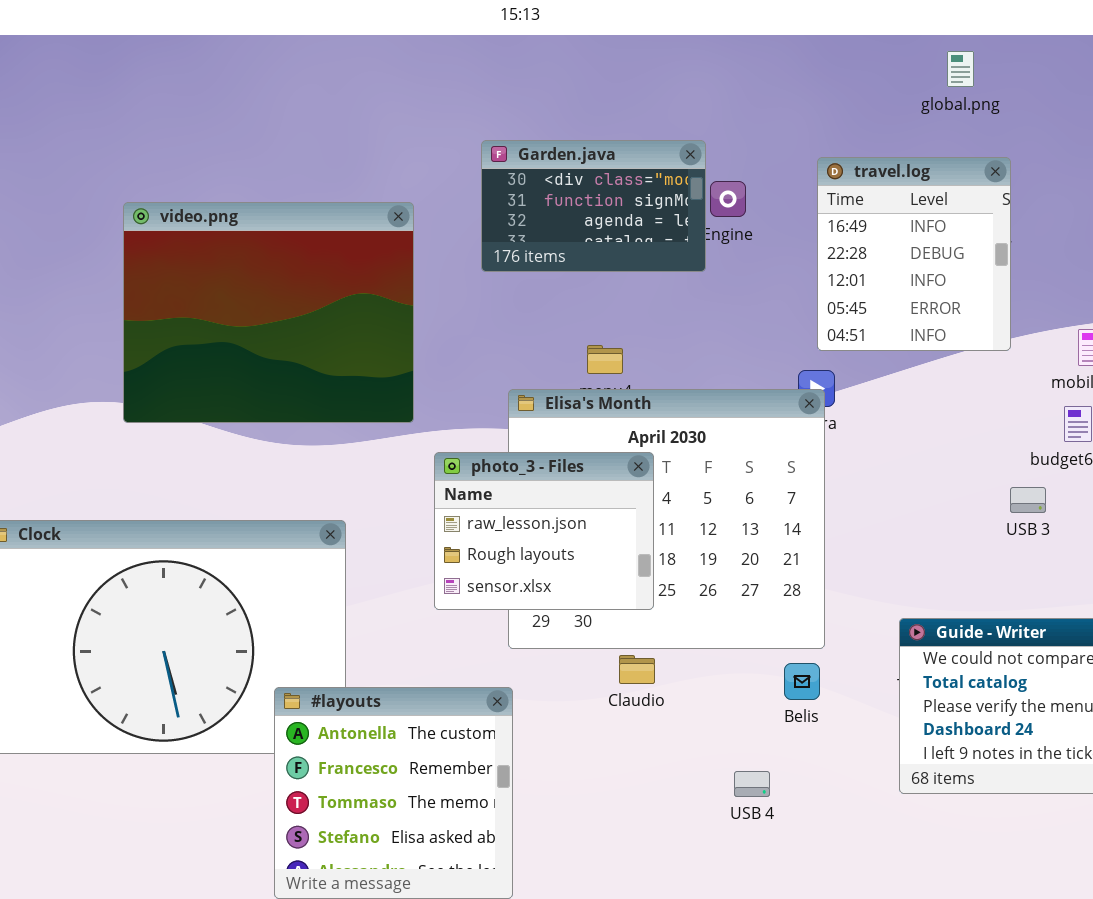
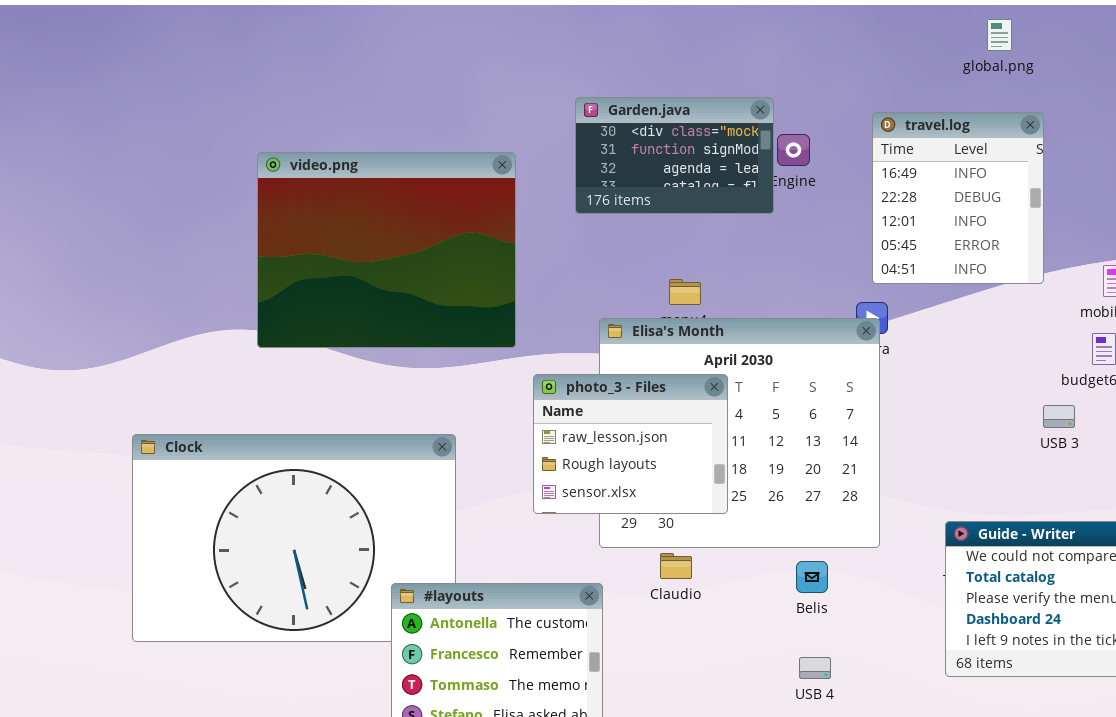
Claudio: [619,655,655,684] -> [660,553,692,579], moved
Belis: [784,663,820,700] -> [796,561,828,593], moved

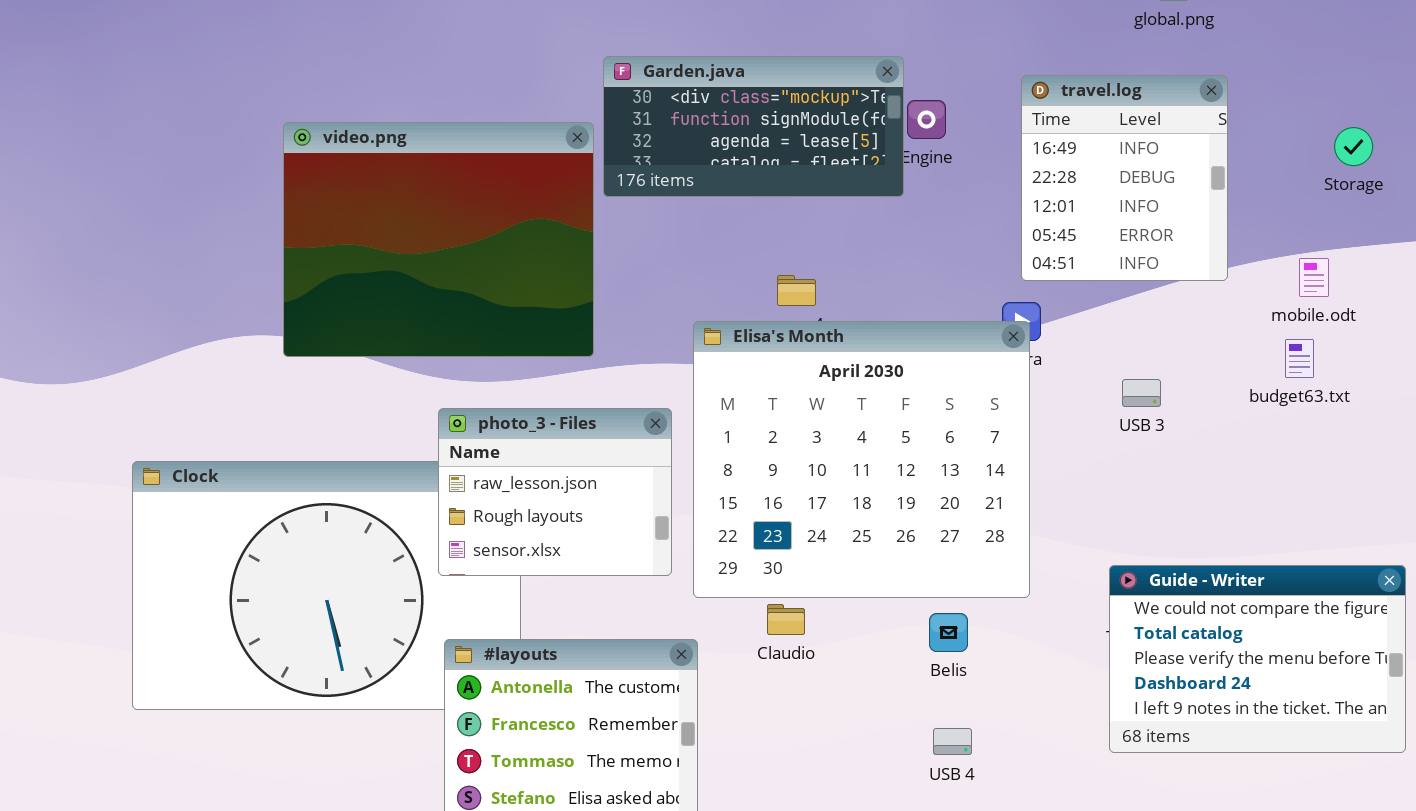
Garden.java: [575,97,774,214] -> [603,56,904,197], resized
photo_3 - Files: [533,374,728,514] -> [438,408,672,576], moved
USB 3: [1043,405,1075,428] -> [1122,379,1161,407], moved

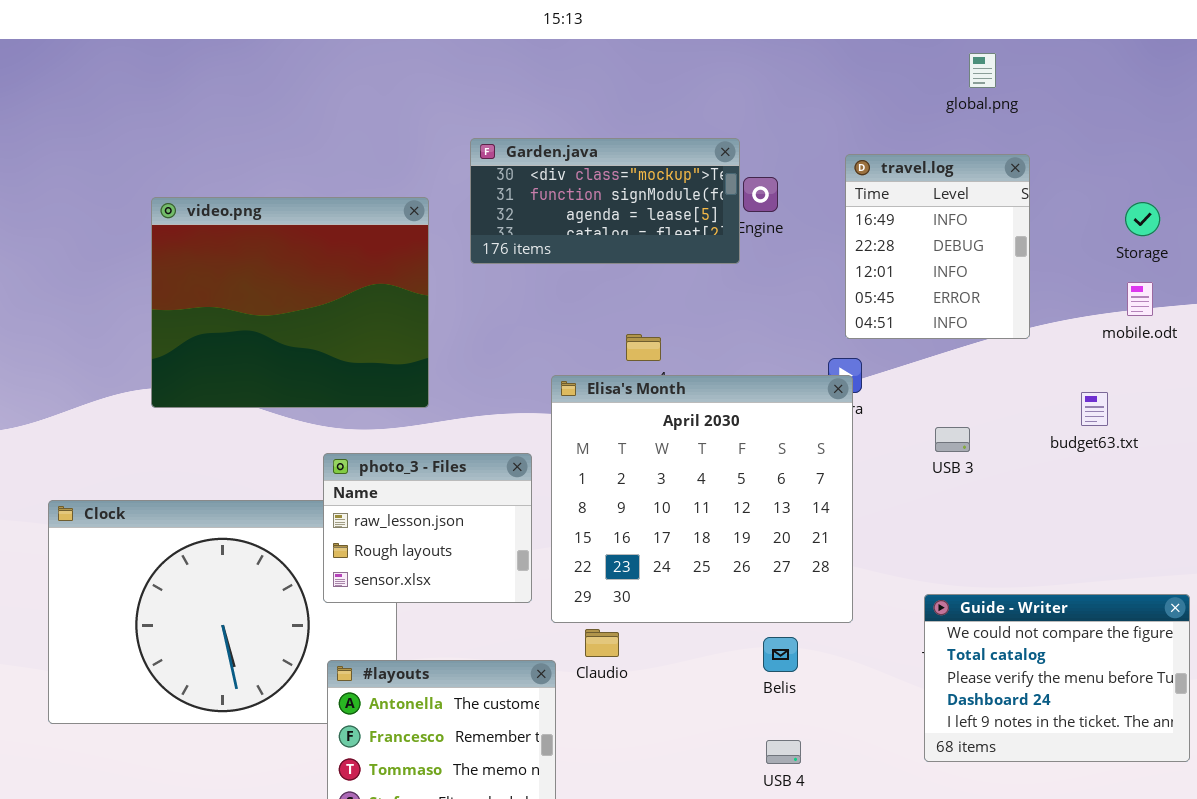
video.png: [283,122,594,357] -> [151,197,429,408], moved
mobile.odt: [1299,258,1329,297] -> [1127,282,1153,316], moved
Claudio: [767,604,805,635] -> [585,629,619,657], moved

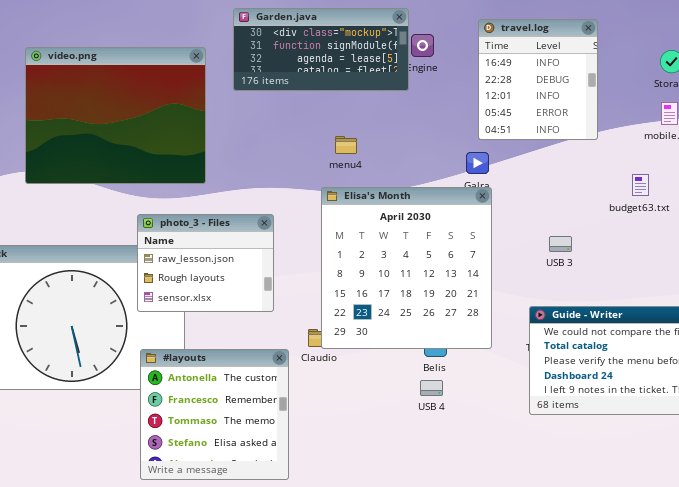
Elisa's Month: [551,375,853,623] -> [321,187,492,349], moved, resized
USB 3: [935,427,970,452] -> [549,236,572,252], moved
USB 4: [766,740,801,764] -> [420,380,443,396], moved

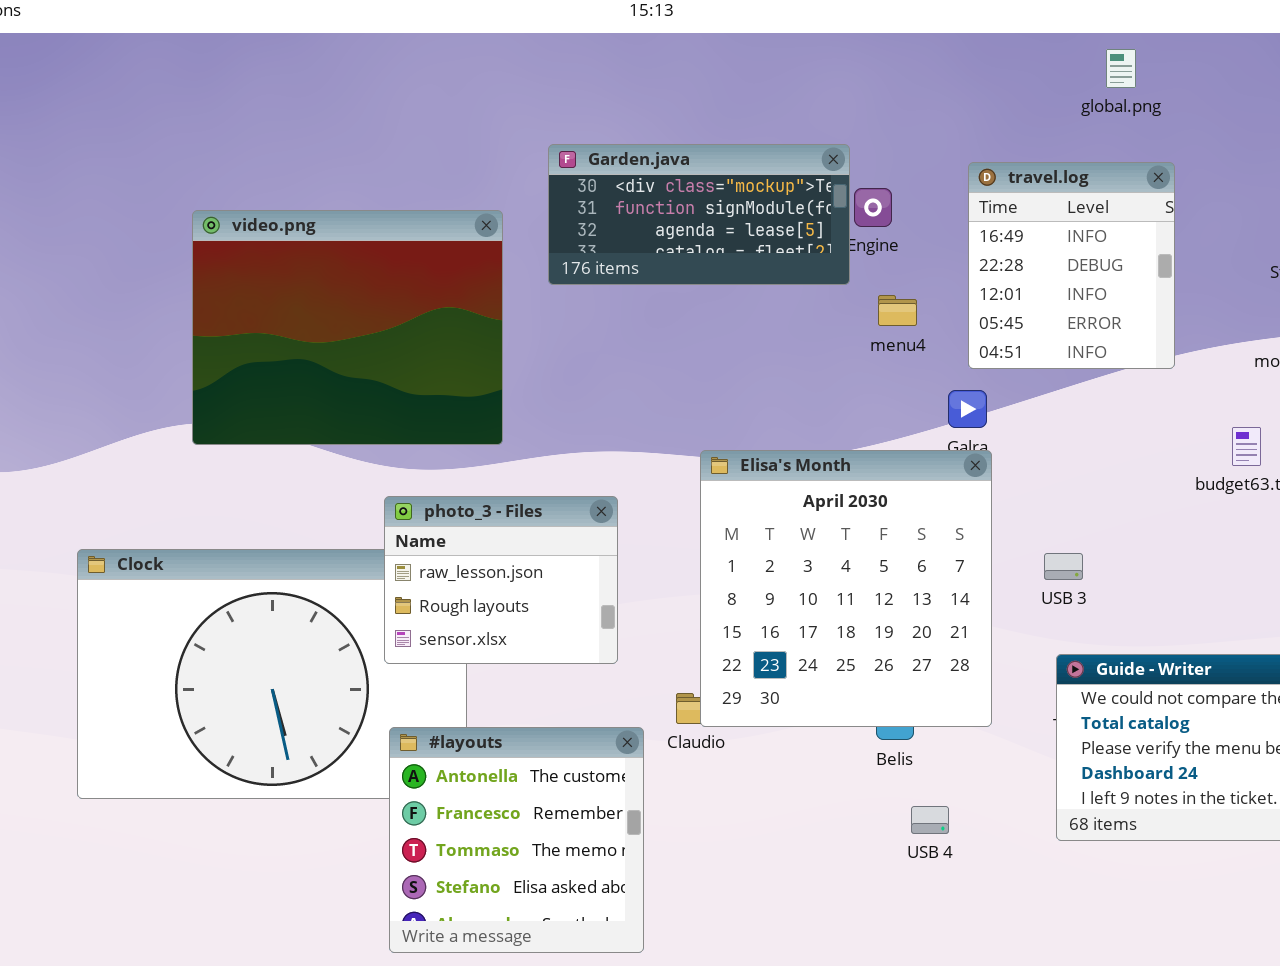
menu4: [335,136,357,154] -> [878,295,917,326], moved
USB 3: [549,236,572,252] -> [1044,553,1083,580], moved
USB 4: [420,380,443,396] -> [911,806,949,834], moved

